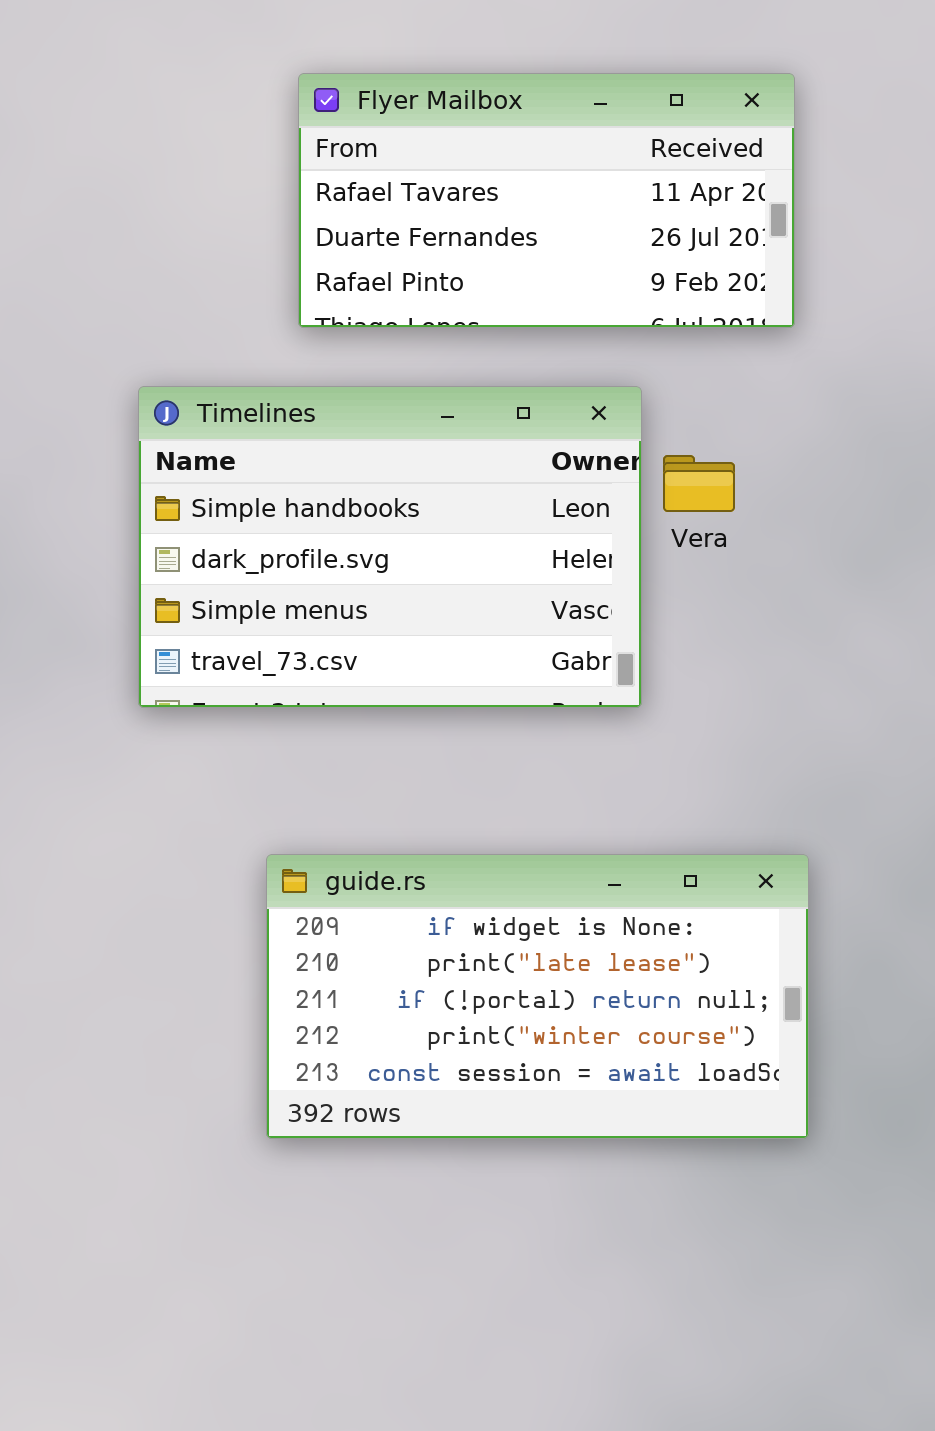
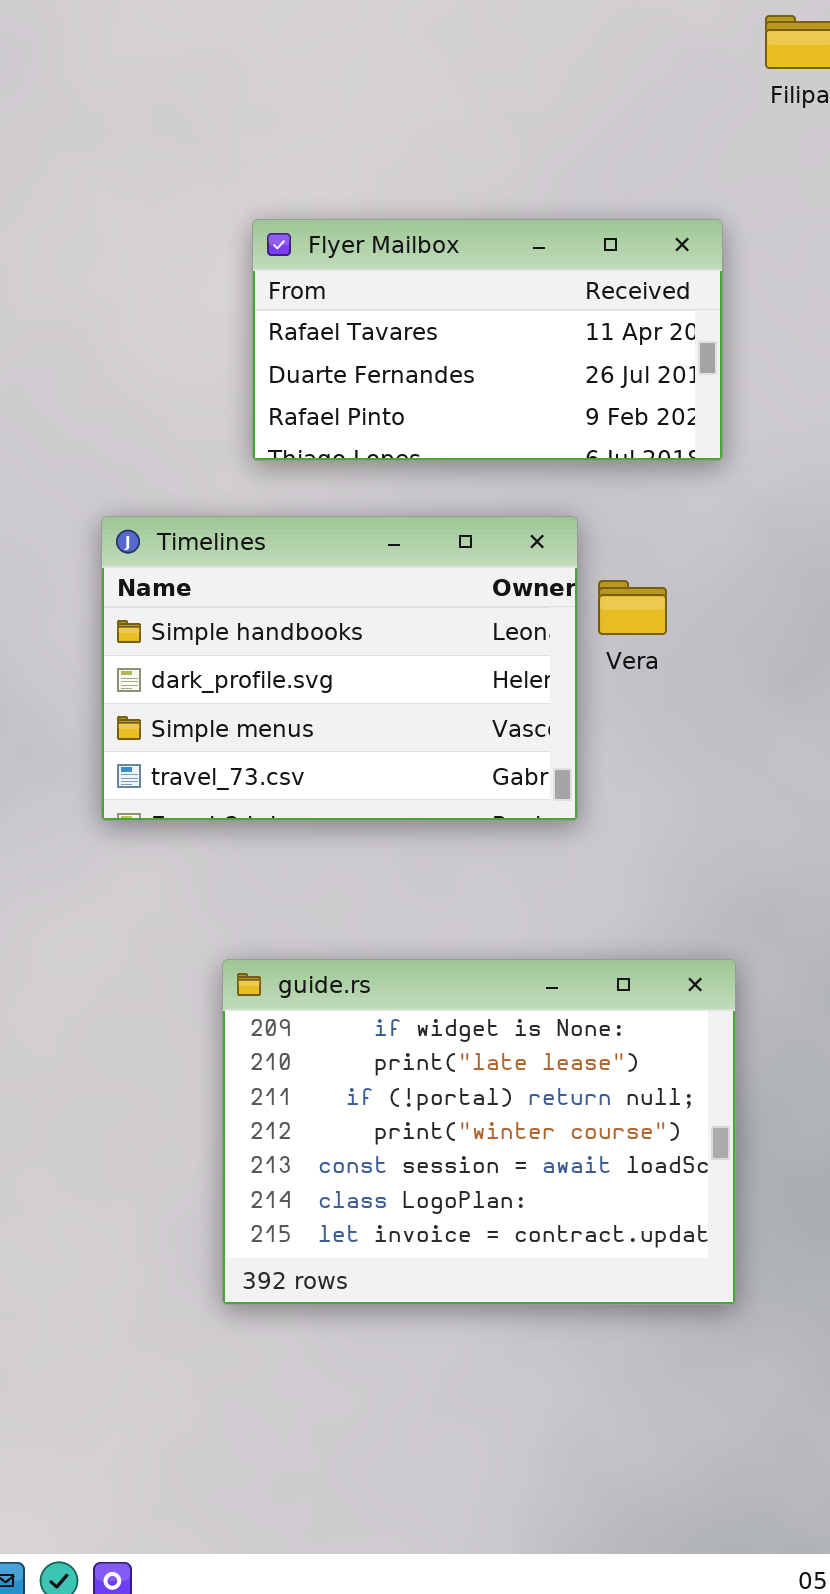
guide.rs: [266,854,809,1139] -> [222,959,736,1305], resized

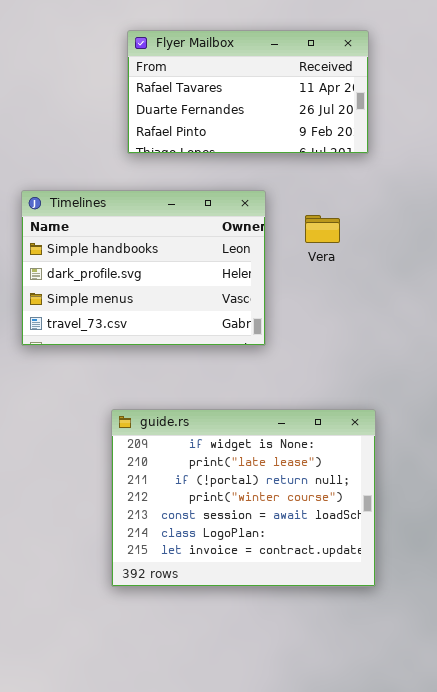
Timelines: [101,516,578,821] -> [21,190,266,346], moved

